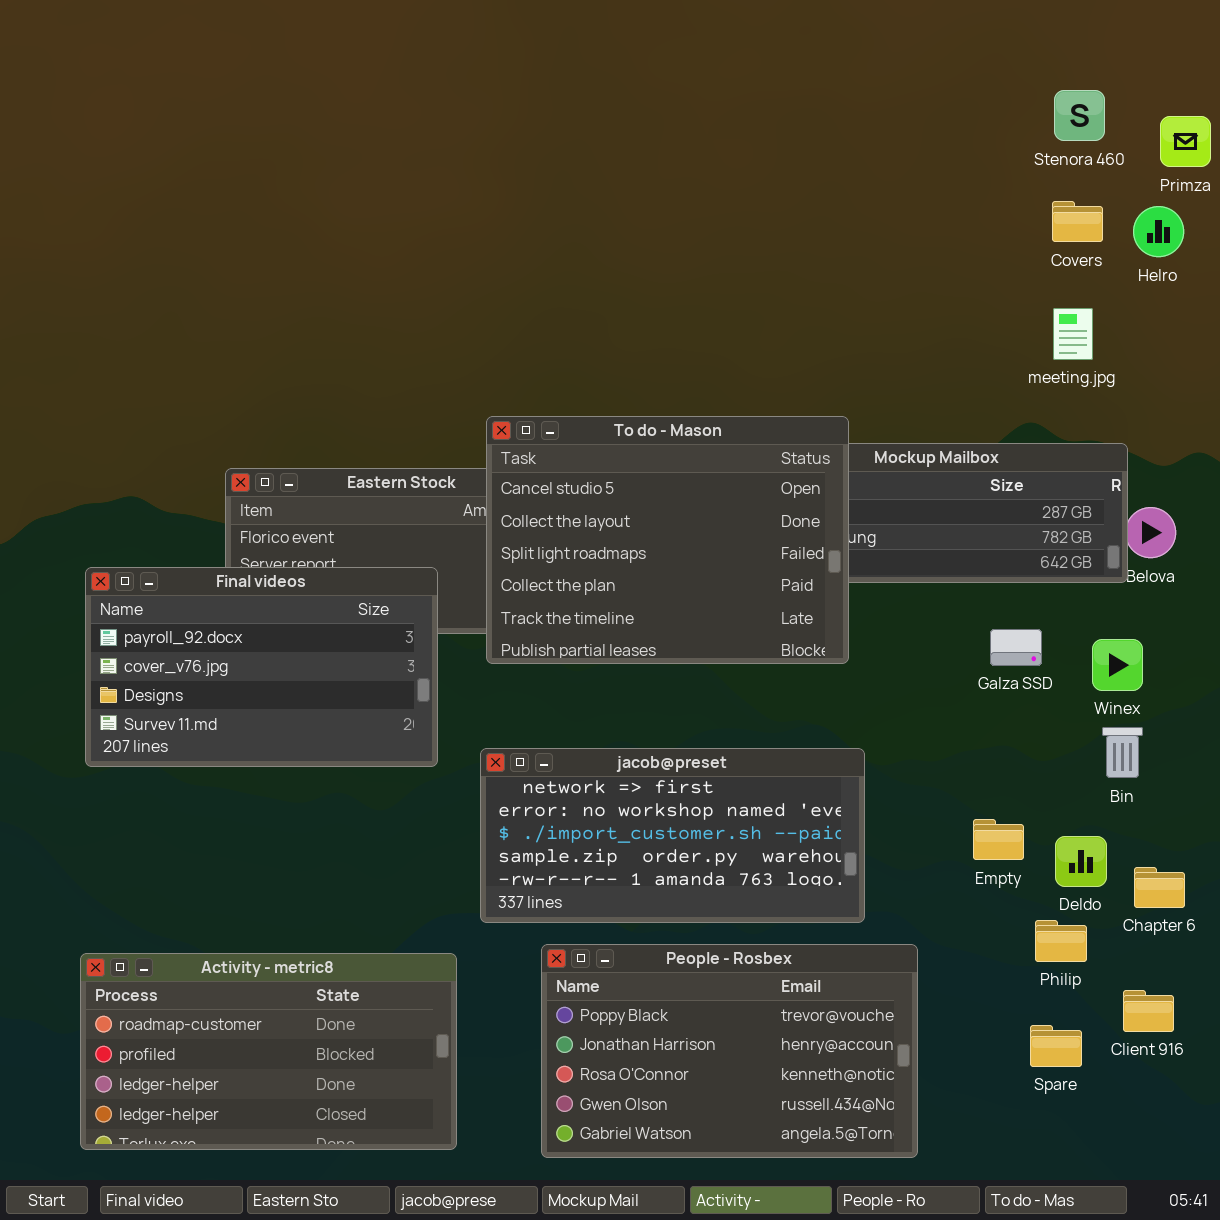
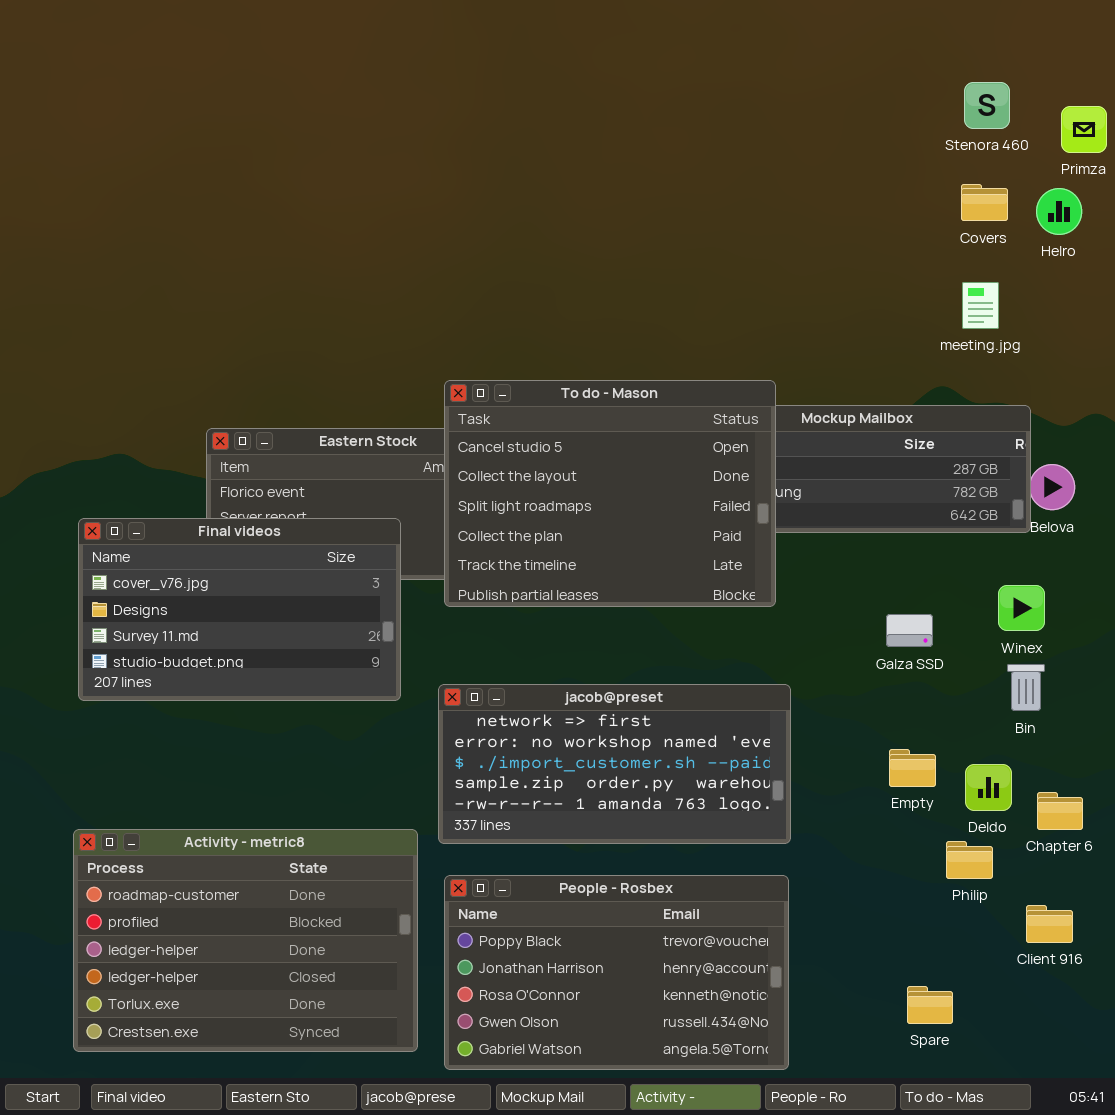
Final videos: [85,567,438,767] -> [78,518,401,701], scrolled down 1 row
Galza SSD: [990,629,1042,666] -> [886,614,933,647], moved
People - Rosbex: [541,944,918,1158] -> [444,875,789,1070], moved
Activity - metric8: [80,953,457,1150] -> [73,829,418,1052], resized
Spare: [1030,1025,1082,1067] -> [907,986,953,1024], moved

